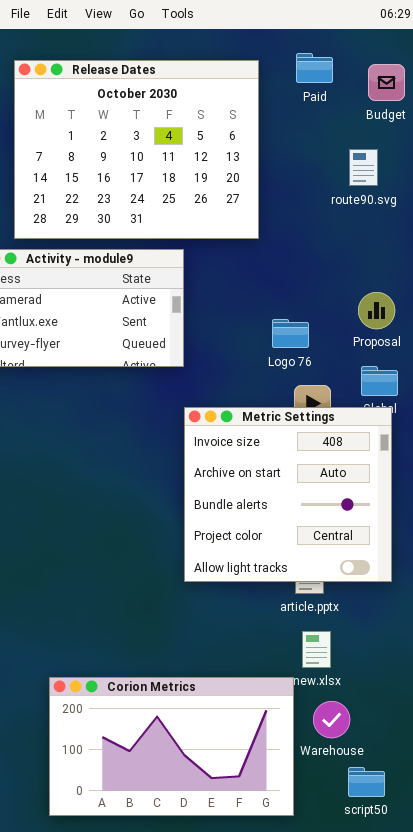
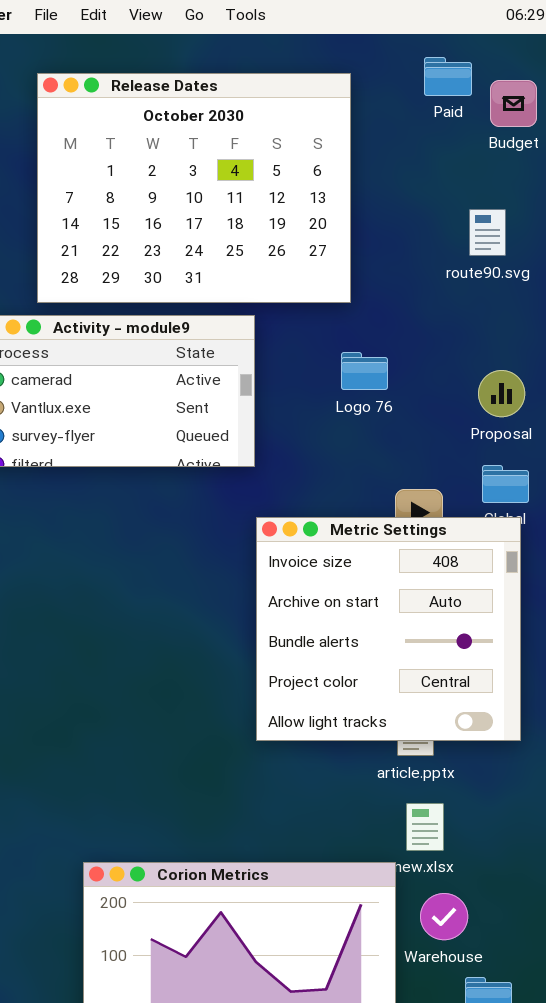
Paid: [296,53,333,83] -> [424,57,472,96], moved
route90.svg: [349,149,378,186] -> [469,209,506,256], moved
Logo 76: [272,319,309,348] -> [341,352,388,390], moved

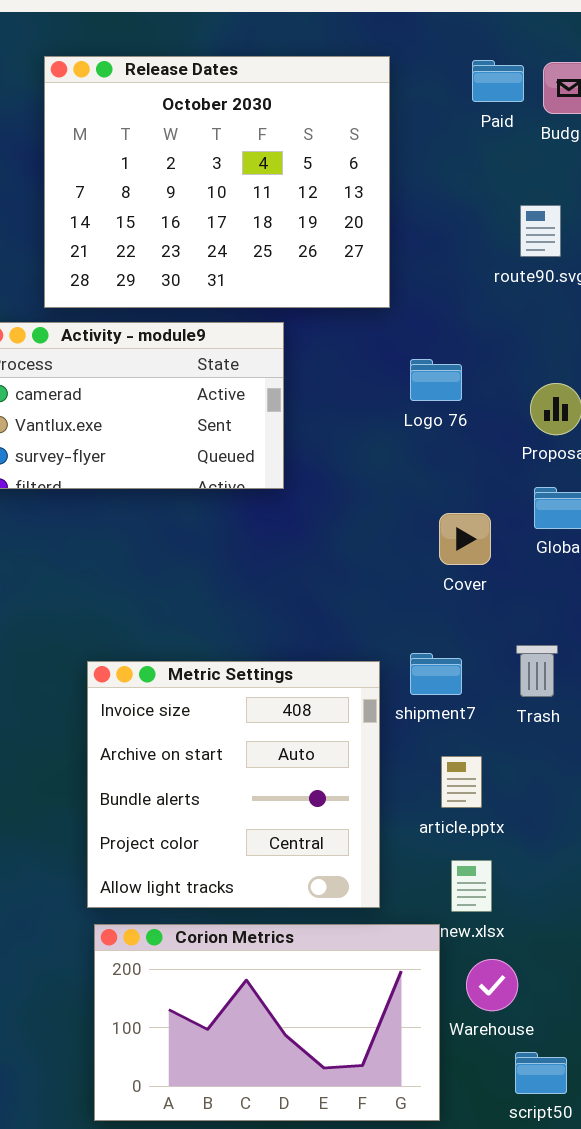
Paid: [424,57,472,96] -> [472,60,524,102], moved
Logo 76: [341,352,388,390] -> [410,359,462,401], moved
Metric Settings: [256,517,521,741] -> [87,661,380,908], moved

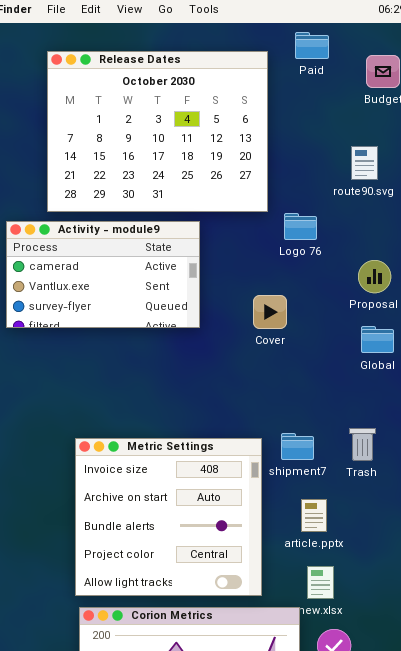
Paid: [472,60,524,102] -> [295,32,329,59], moved
Logo 76: [410,359,462,401] -> [284,213,317,240], moved
Cover: [439,513,491,565] -> [253,295,287,329], moved

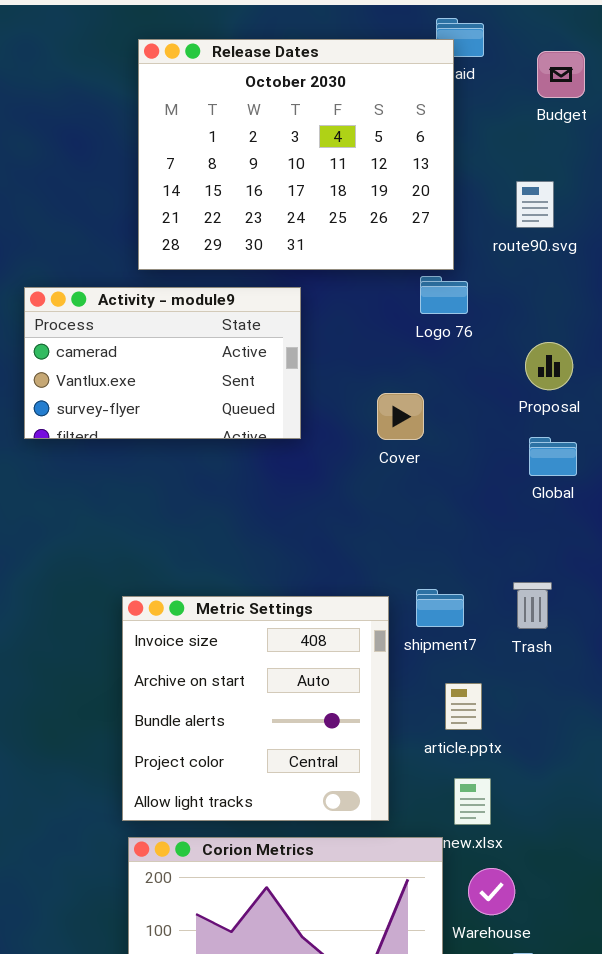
Release Dates: [47,51,268,212] -> [138,39,454,270], moved

